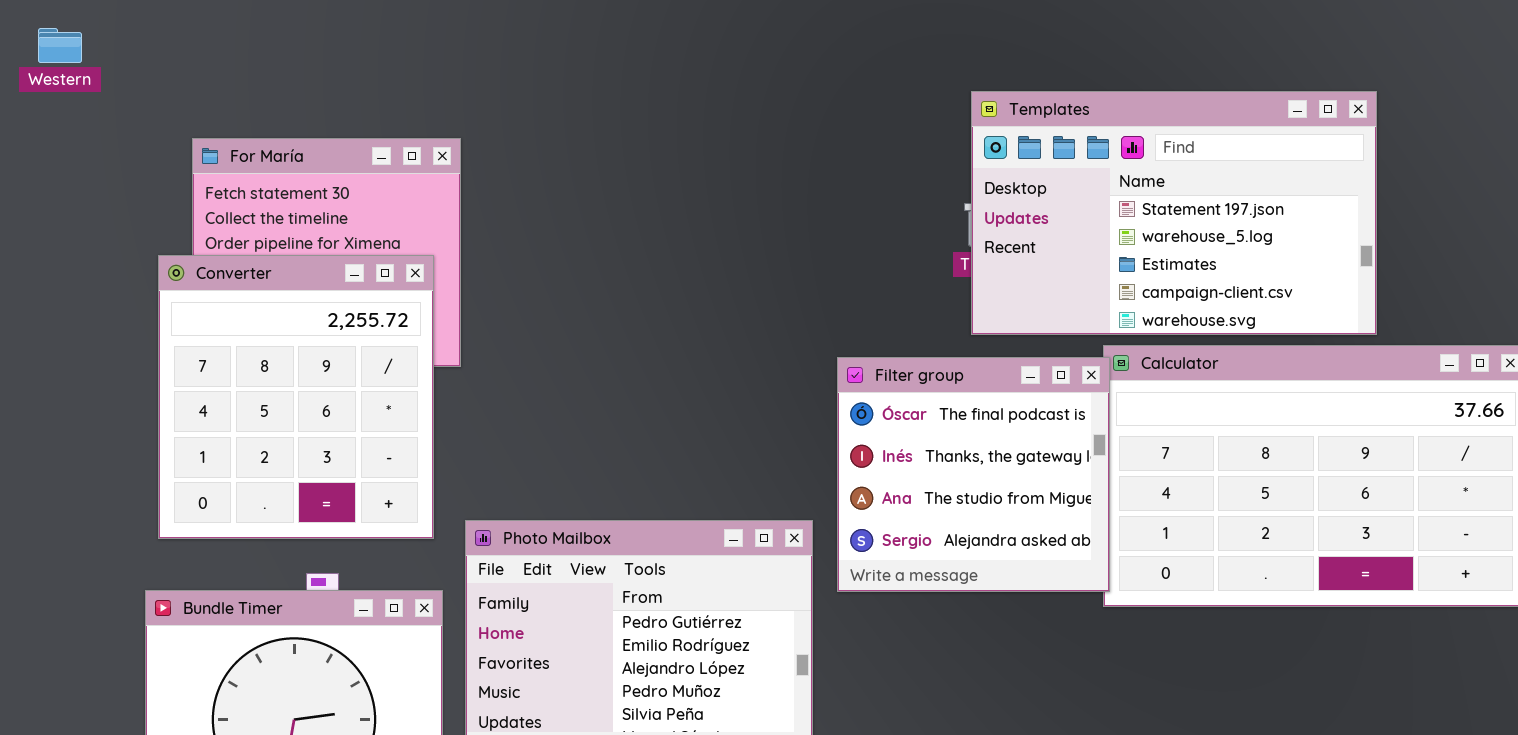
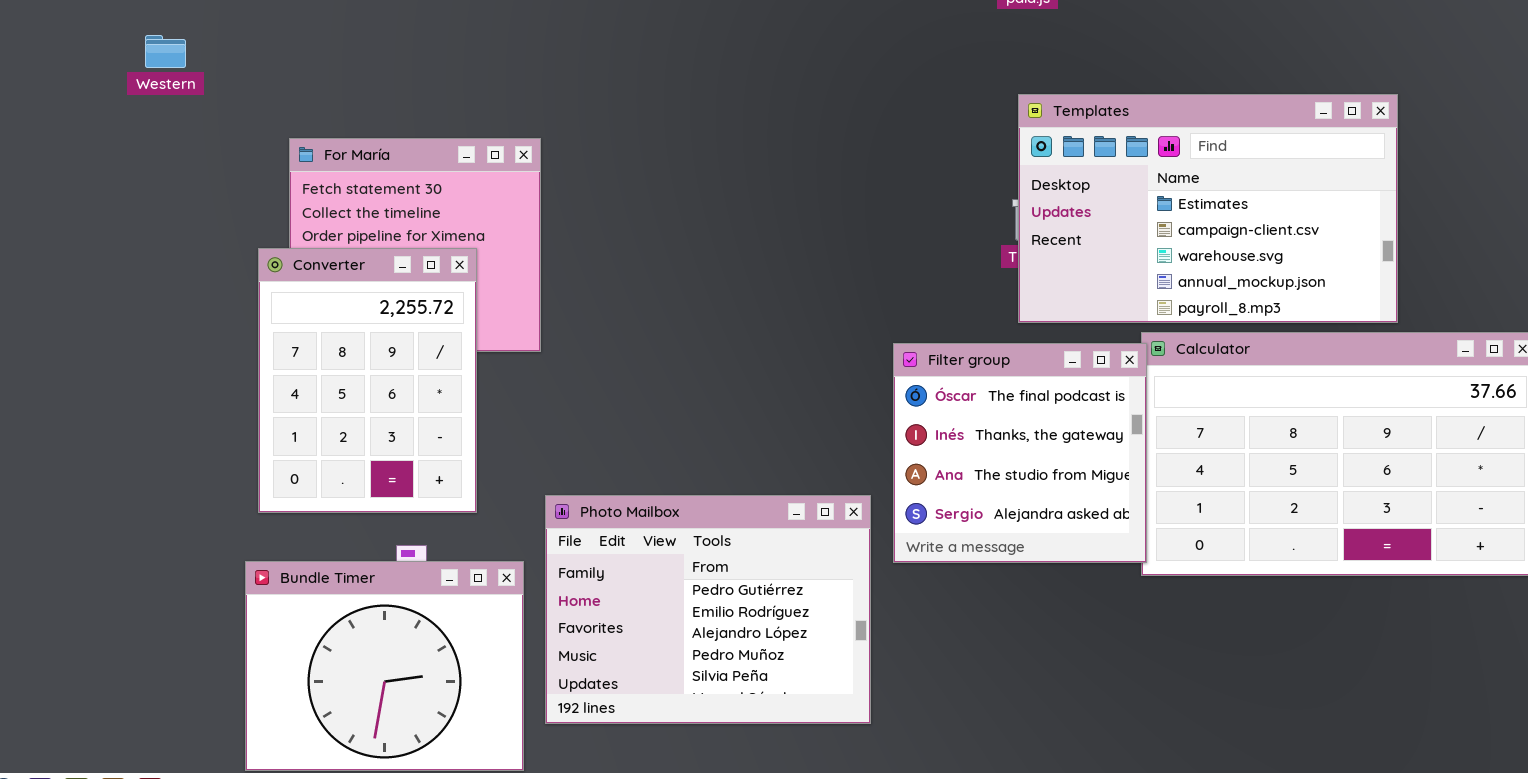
Templates: [971,91,1377,335] -> [1018,94,1398,323], scrolled down 2 rows
Converter: [158,255,434,539] -> [258,248,477,513], resized

